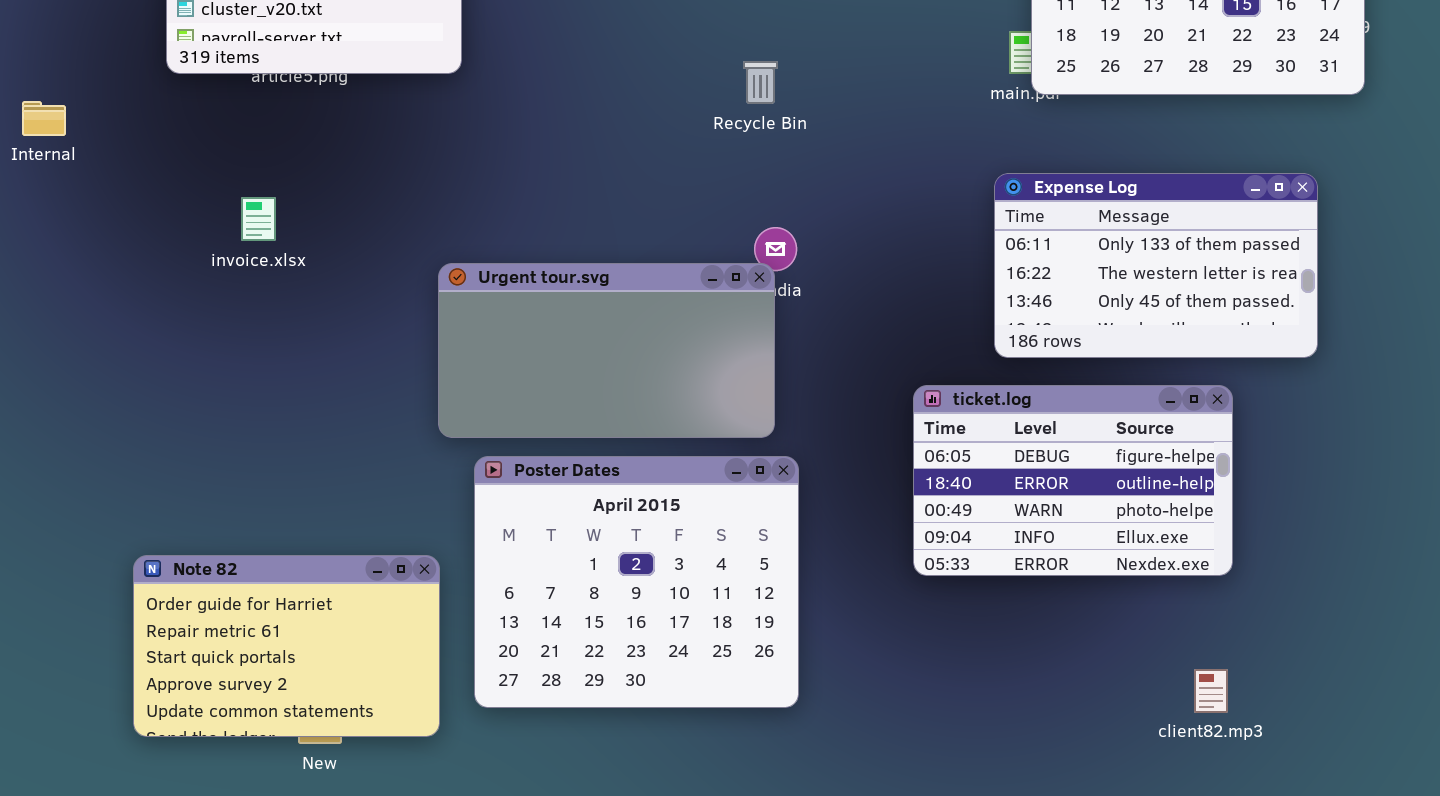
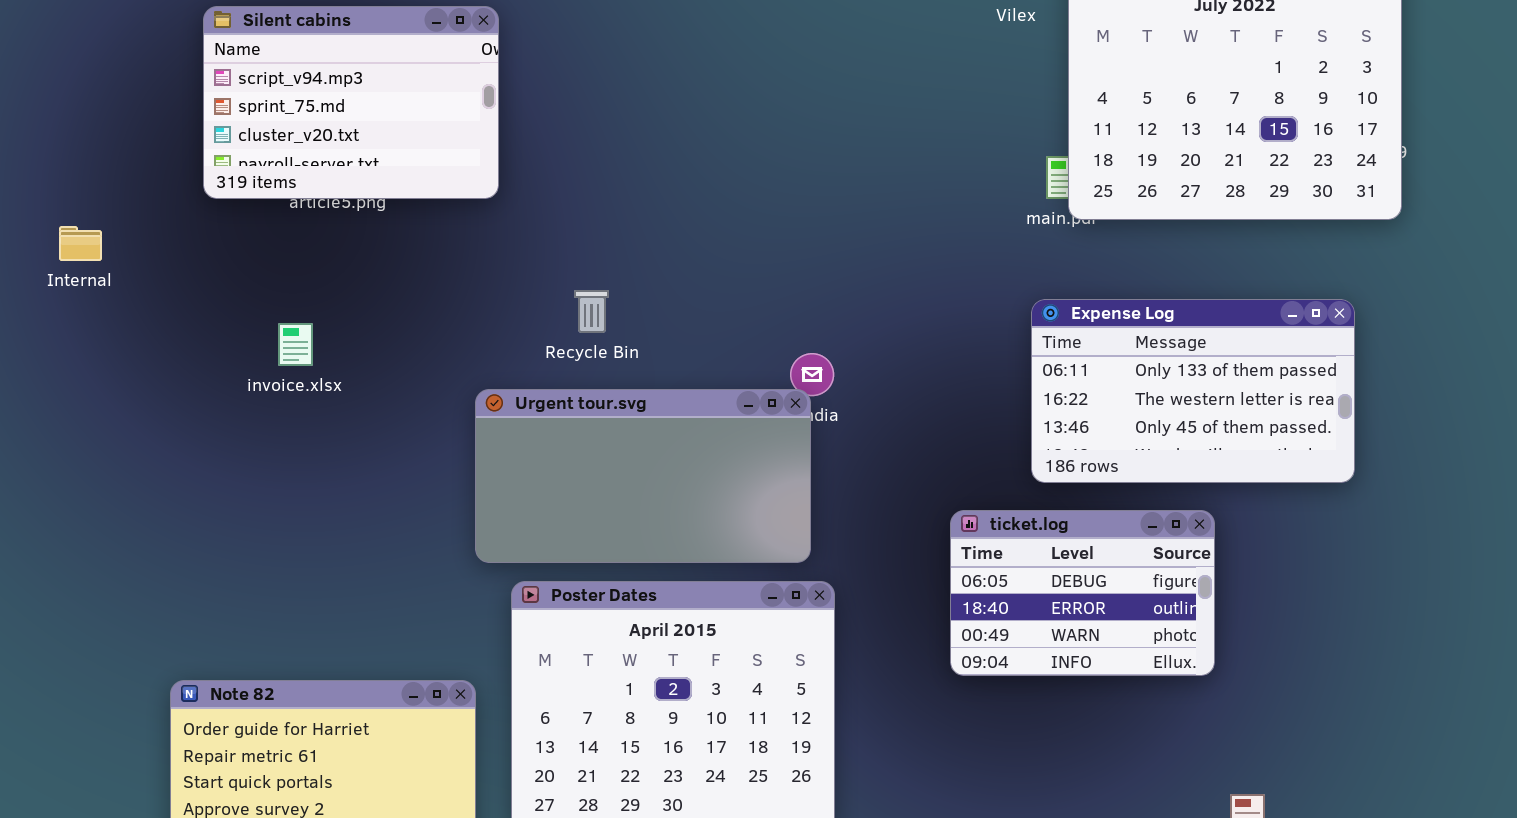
Recycle Bin: [743,61,778,104] -> [574,290,609,333], moved
ticket.log: [913,385,1233,576] -> [950,510,1215,676], resized

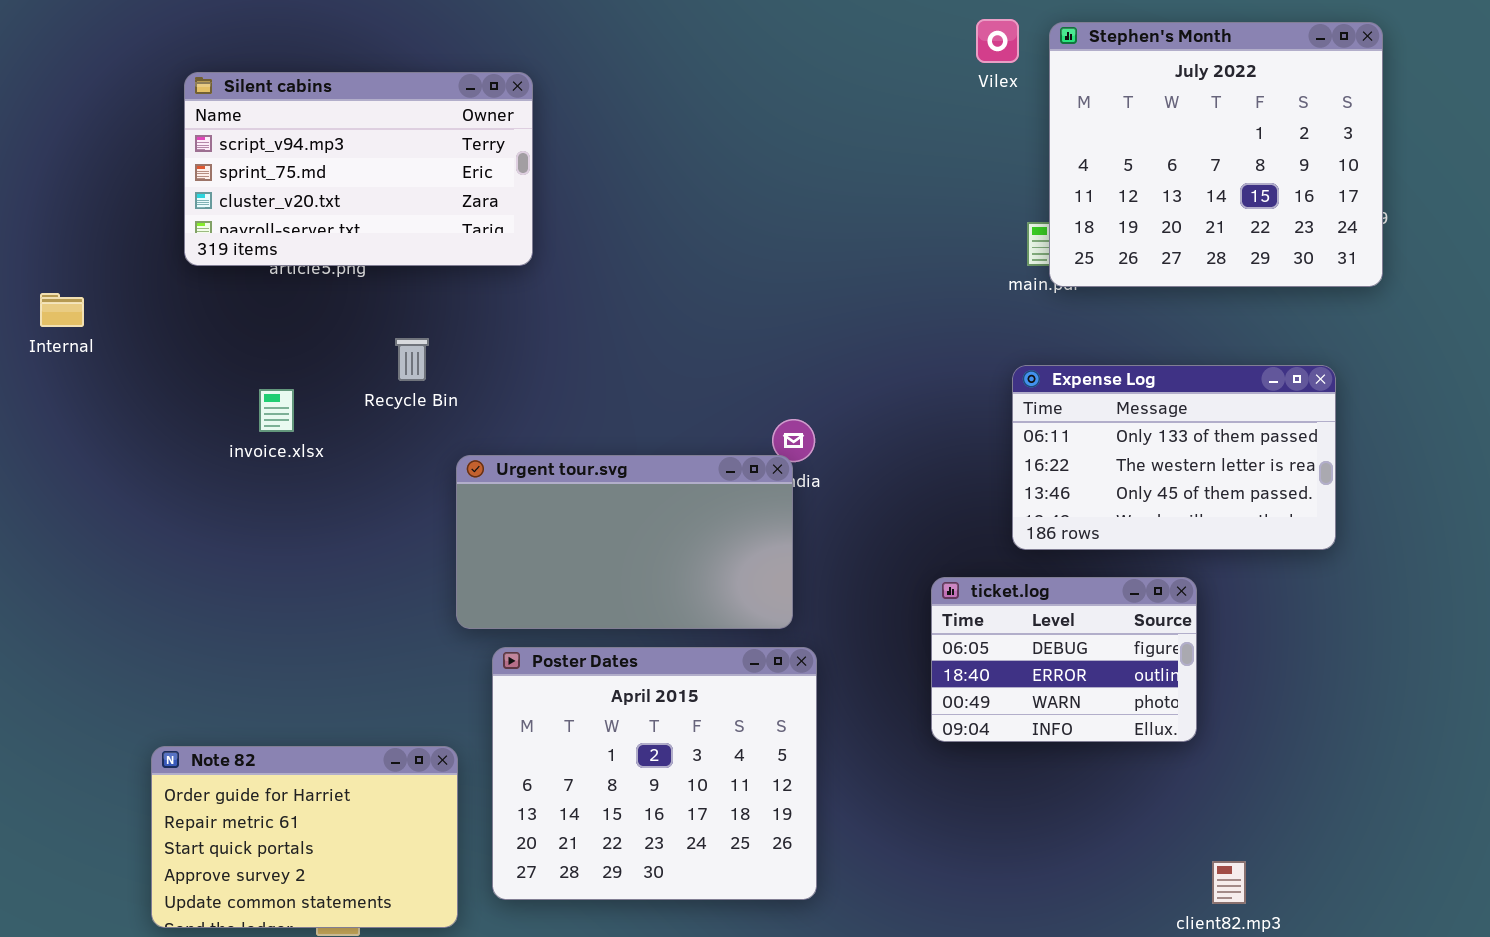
Silent cabins: [203,6,499,199] -> [184,72,533,266], resized
Recycle Bin: [574,290,609,333] -> [395,338,429,381], moved

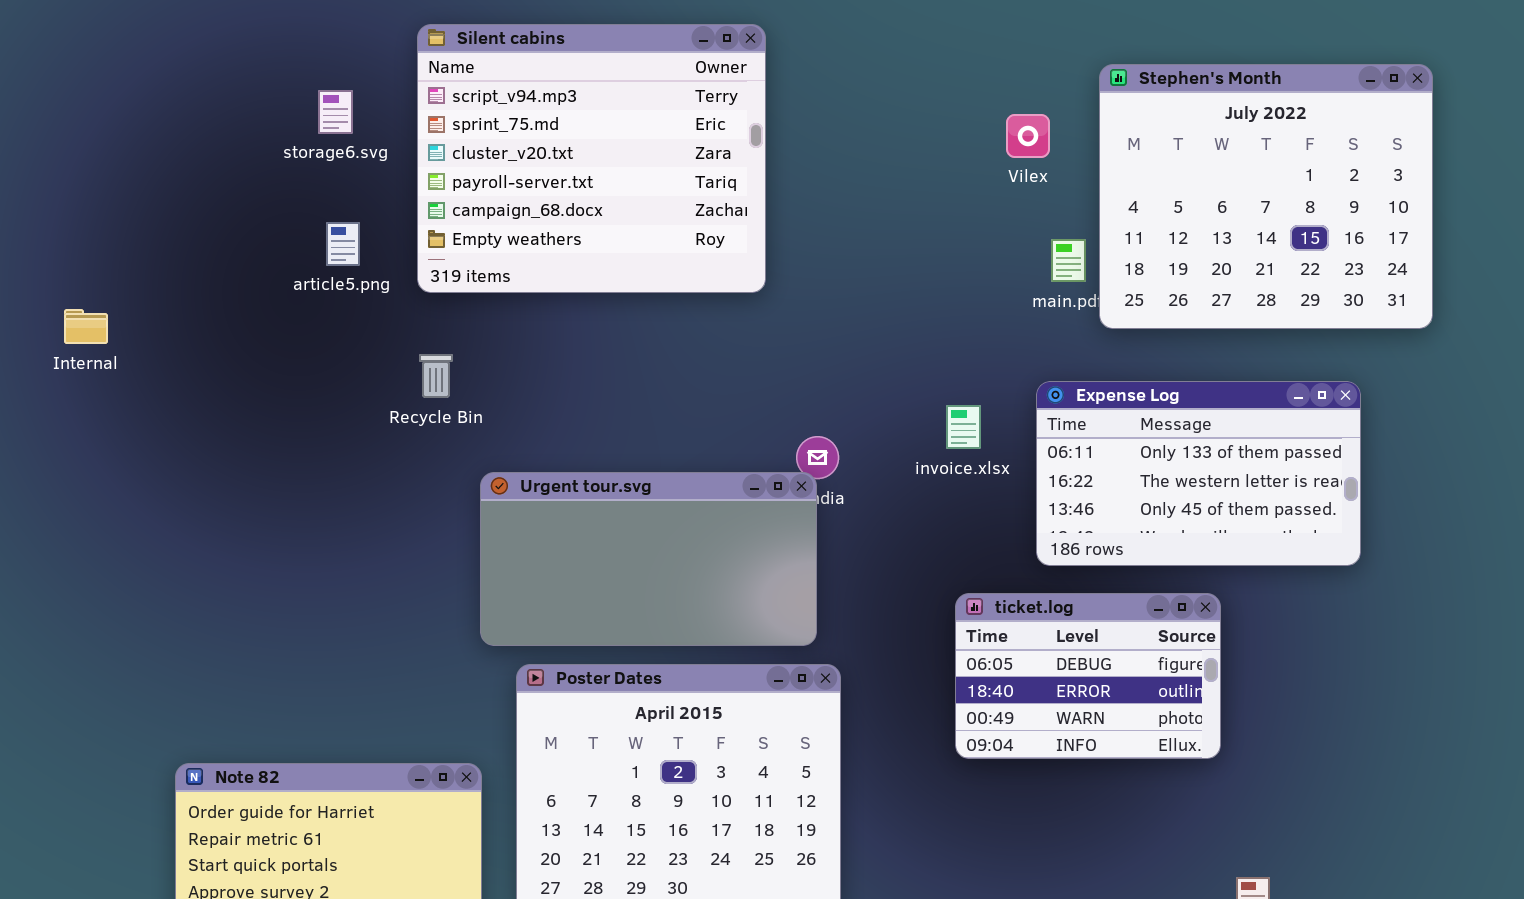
Vilex: [976,19,1019,63] -> [1006,114,1050,158], moved
Stephen's Month: [1049,22,1383,287] -> [1099,64,1433,329], moved
Silent cabins: [184,72,533,266] -> [417,24,766,293], moved, resized
invoice.xlsx: [259,389,294,432] -> [946,405,981,449], moved

